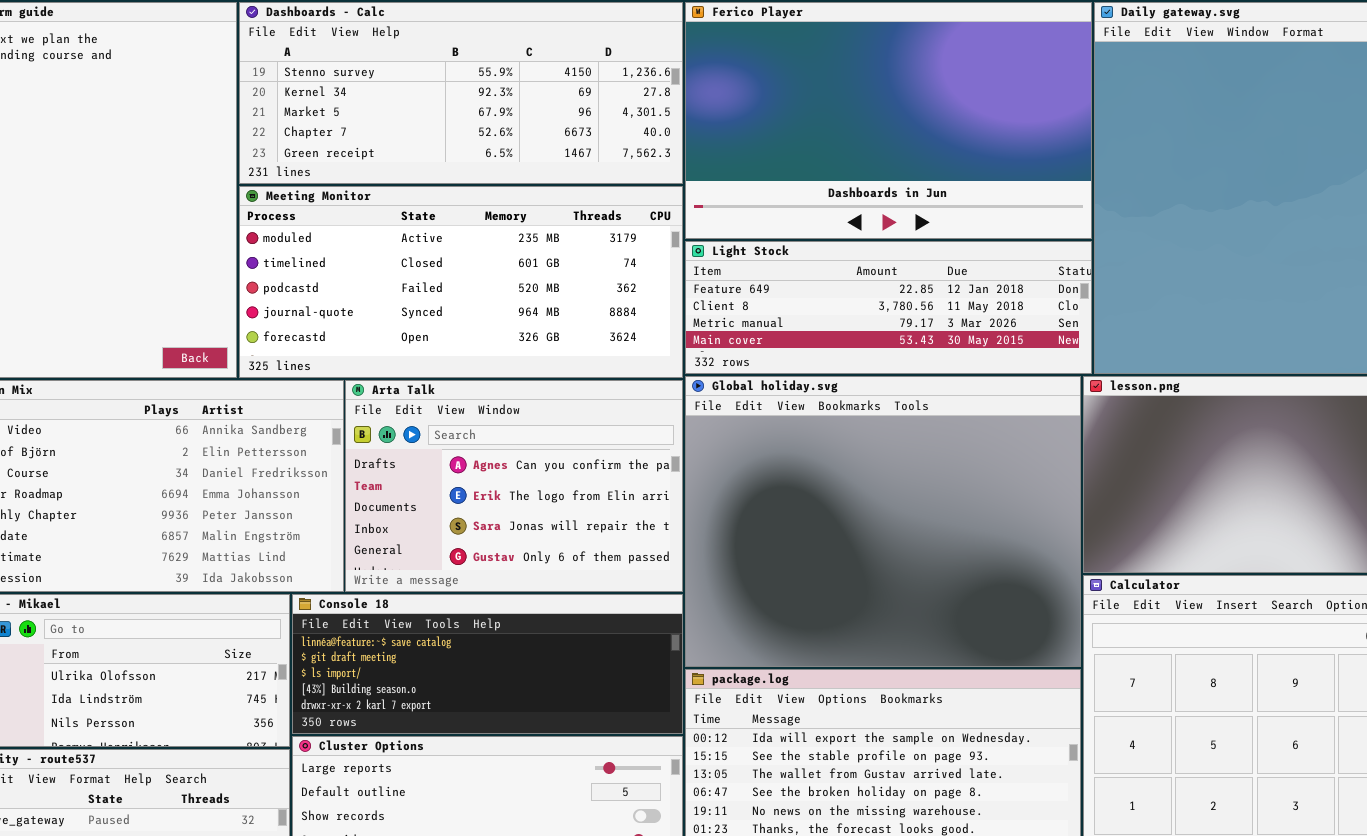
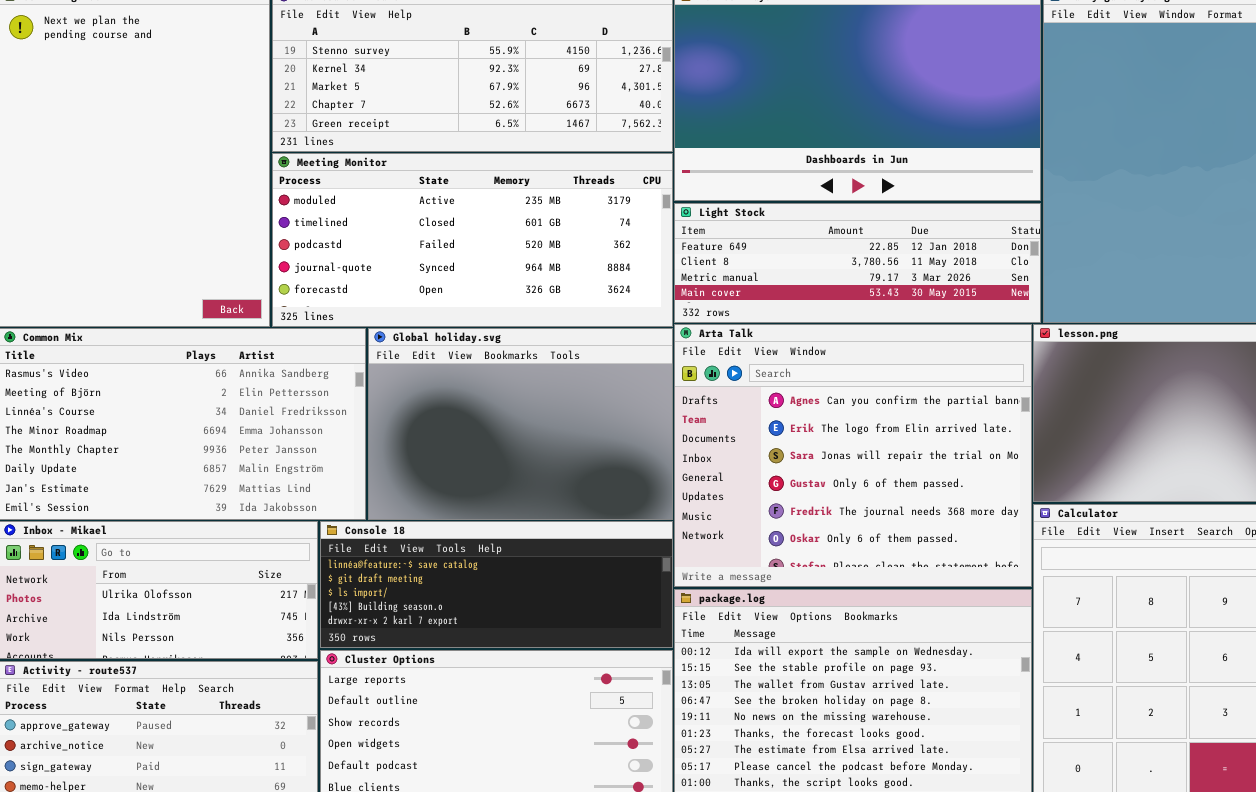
Global holiday.svg: [685,376,1081,667] -> [368,328,673,520], moved, resized
Arta Talk: [345,380,683,592] -> [674,324,1032,587], moved, resized

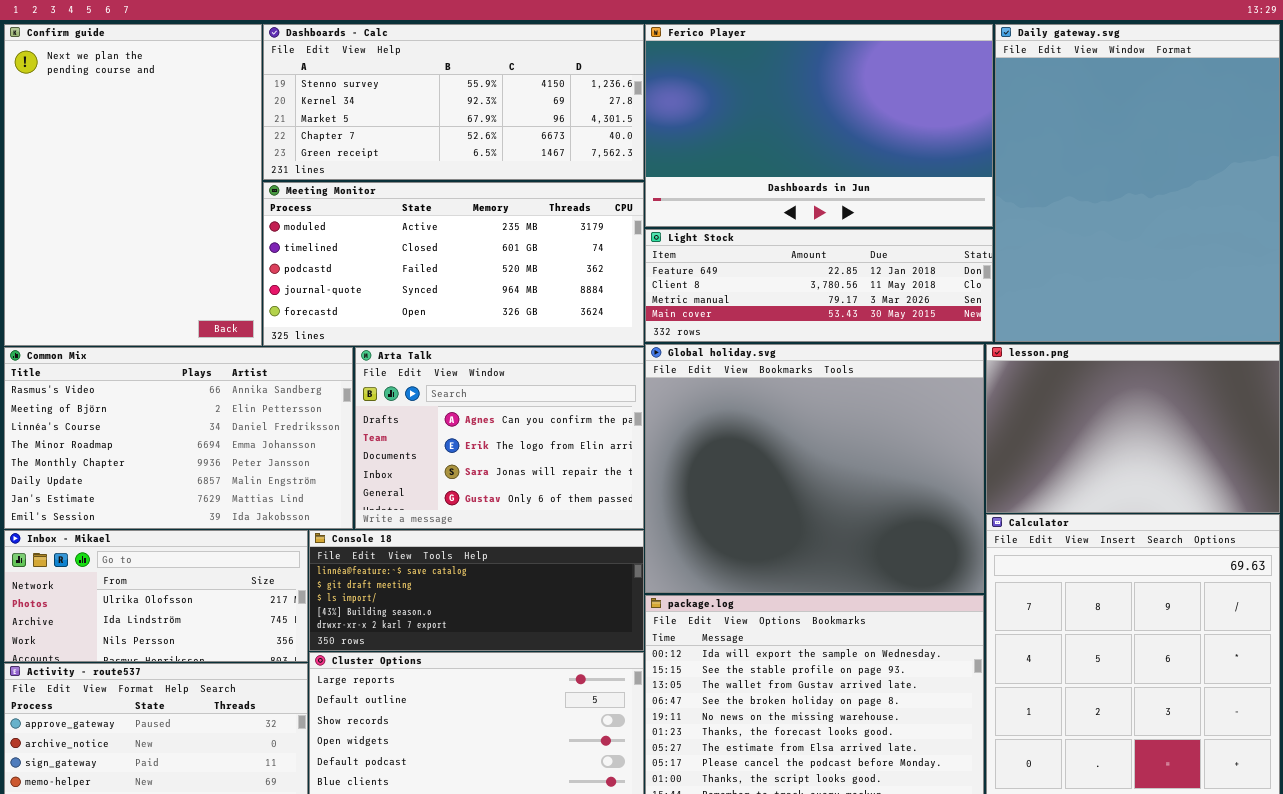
Arta Talk: [674,324,1032,587] -> [355,347,644,529], moved, resized
Global holiday.svg: [368,328,673,520] -> [645,344,984,593], moved, resized

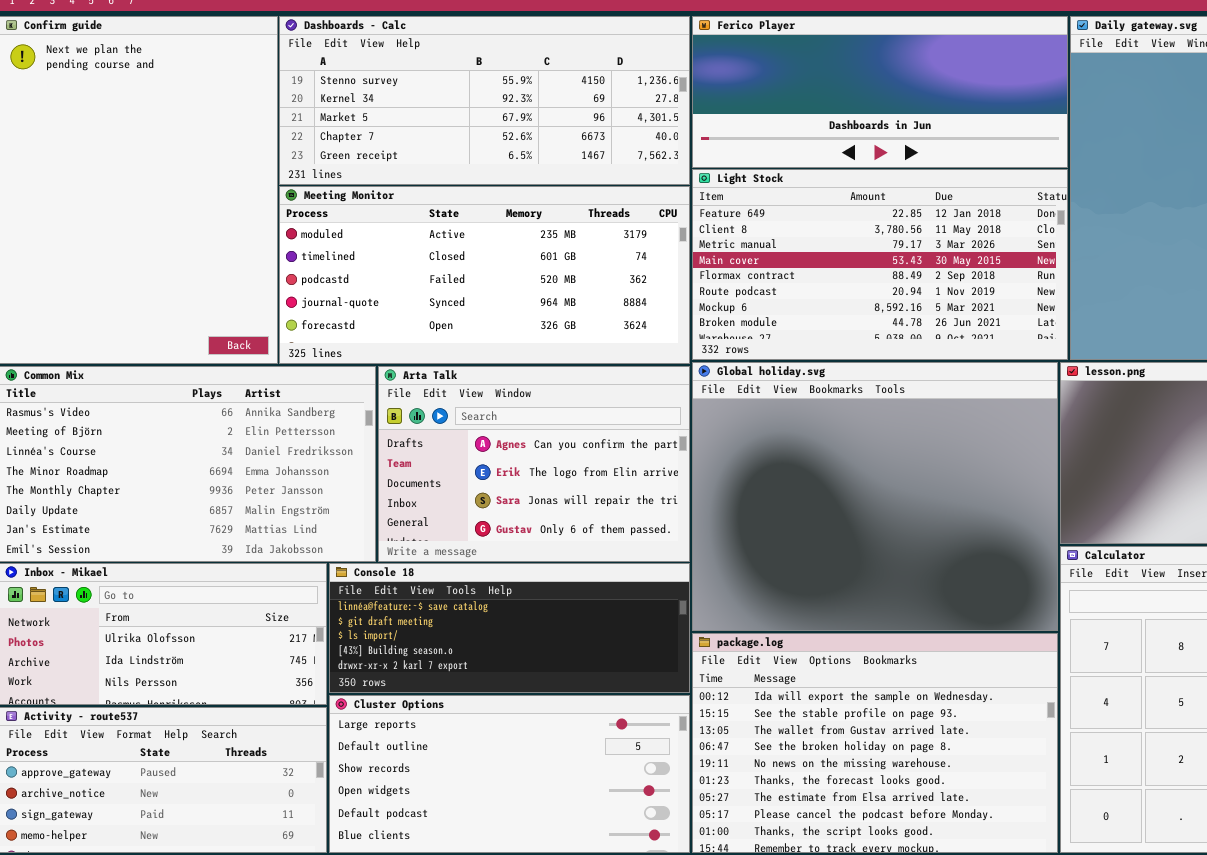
Ferico Player: [645,24,993,227] -> [692,16,1068,168], resized
Light Stock: [645,229,993,342] -> [692,169,1068,360], resized

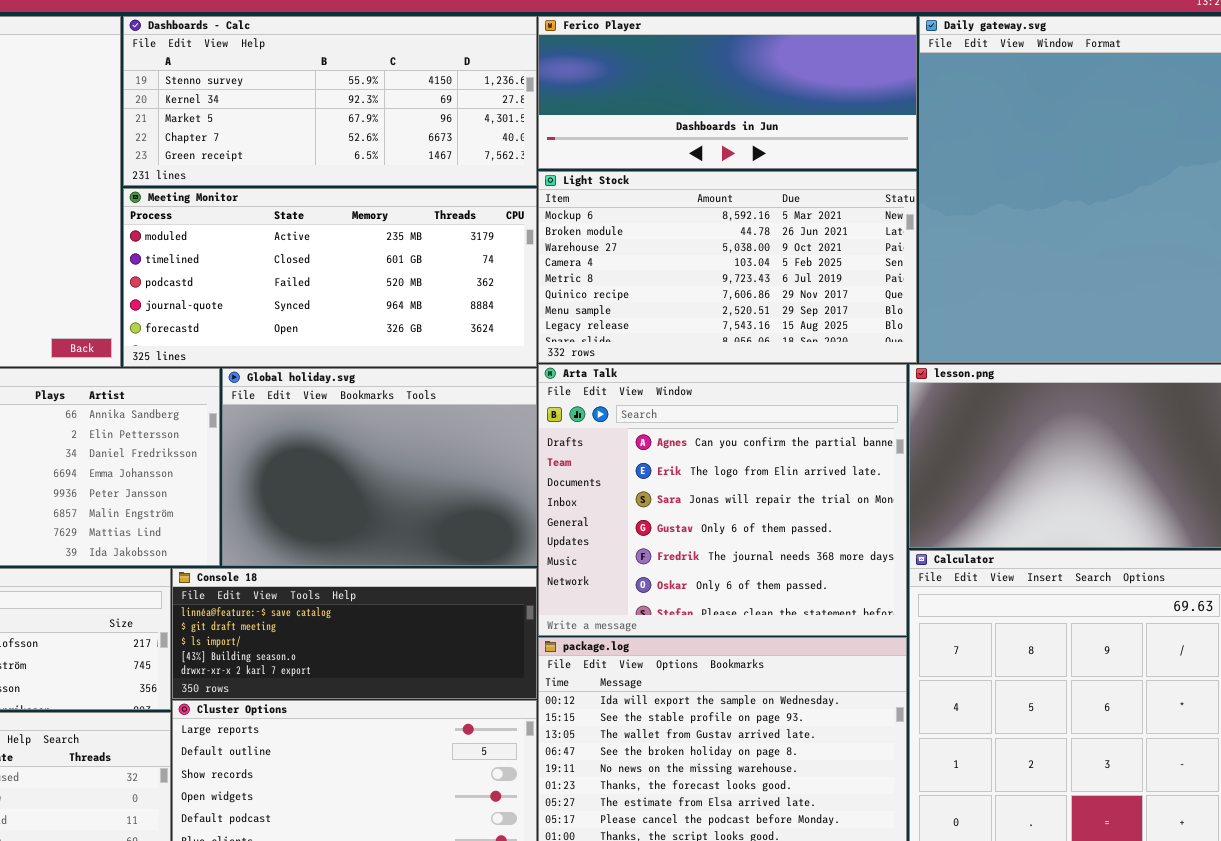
Light Stock: [692,169,1068,360] -> [538,171,917,363], scrolled down 6 rows
Global holiday.svg: [692,362,1058,631] -> [222,368,537,566], moved, resized
Arta Talk: [378,366,690,562] -> [538,364,907,636], moved, resized

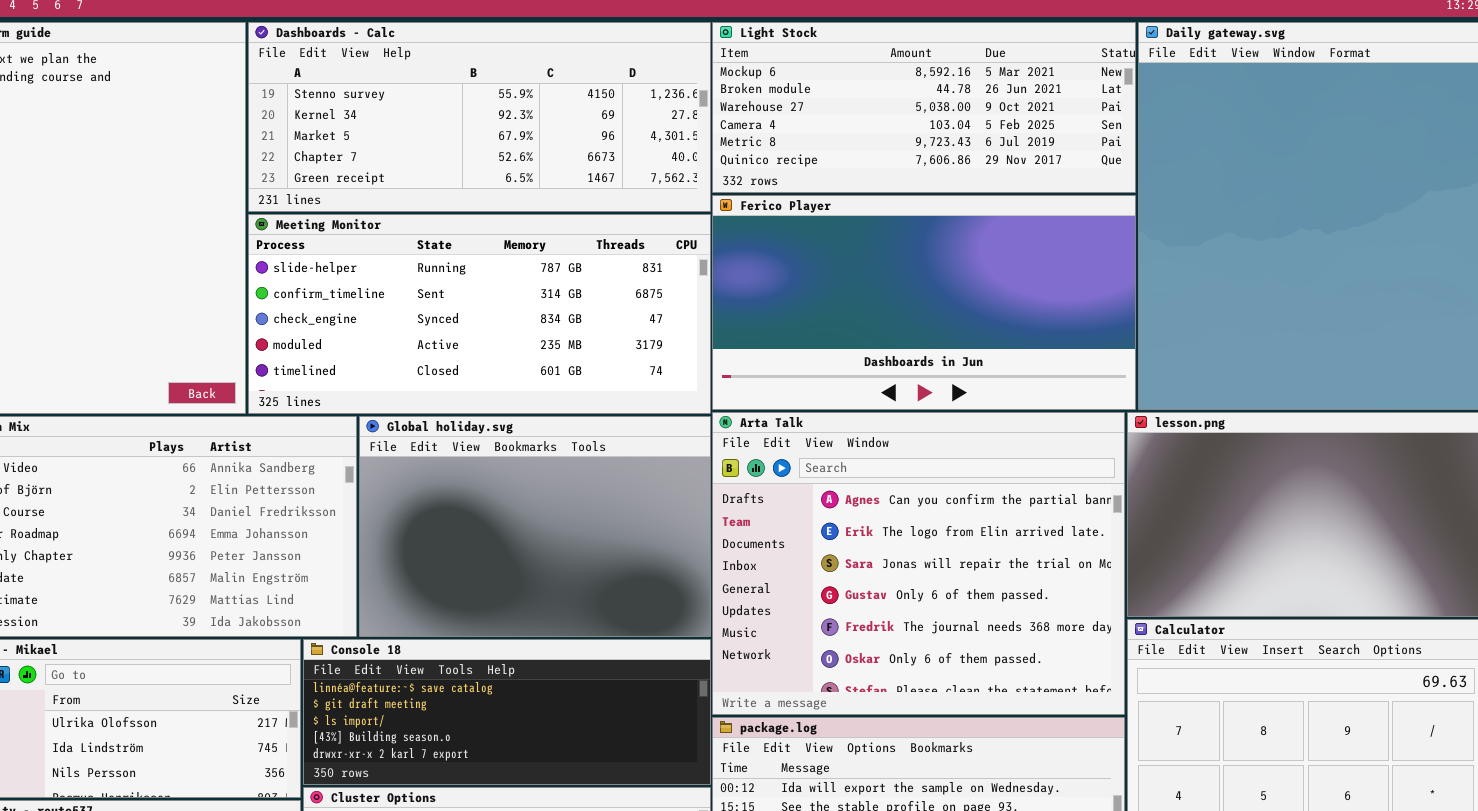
Ferico Player: [538,16,917,169] -> [712,195,1136,410], moved, resized
Light Stock: [538,171,917,363] -> [712,22,1136,193], moved, resized
Meeting Monitor: [123,188,537,367] -> [248,214,711,414], scrolled up 3 rows

